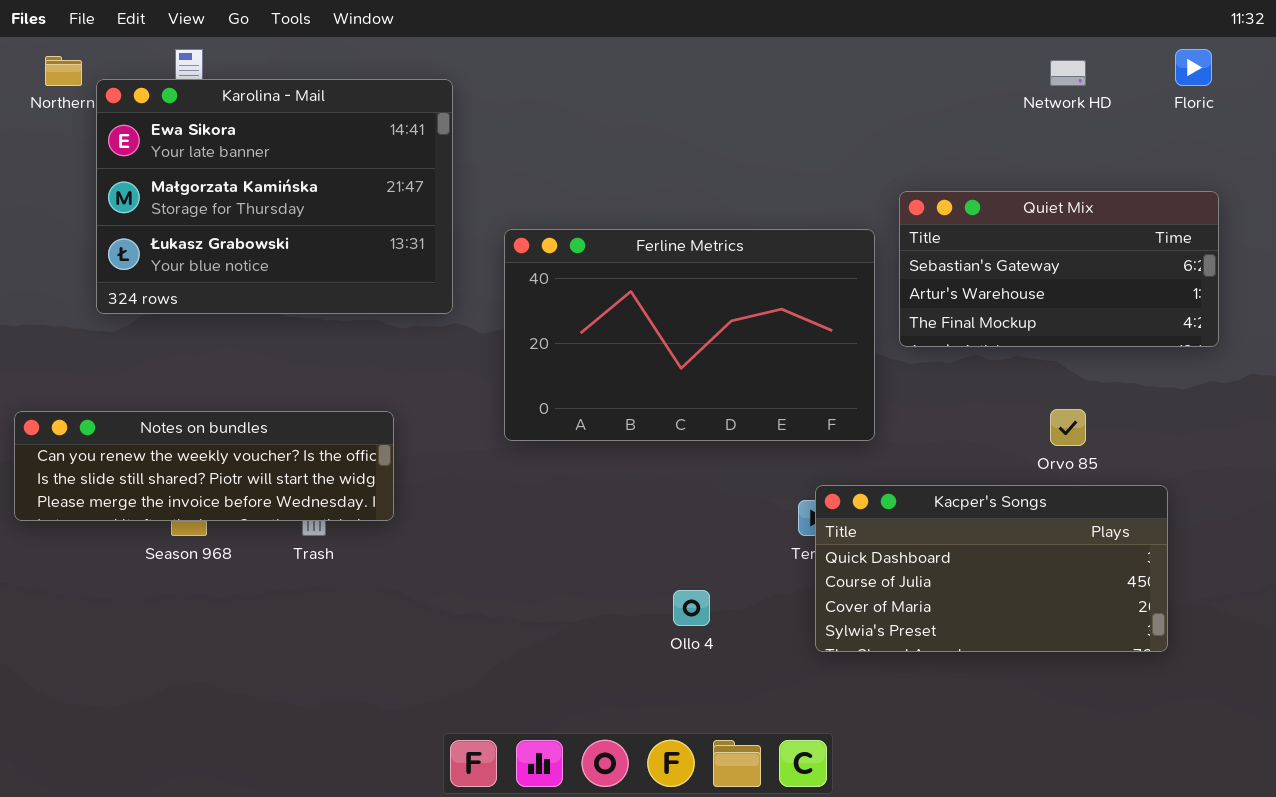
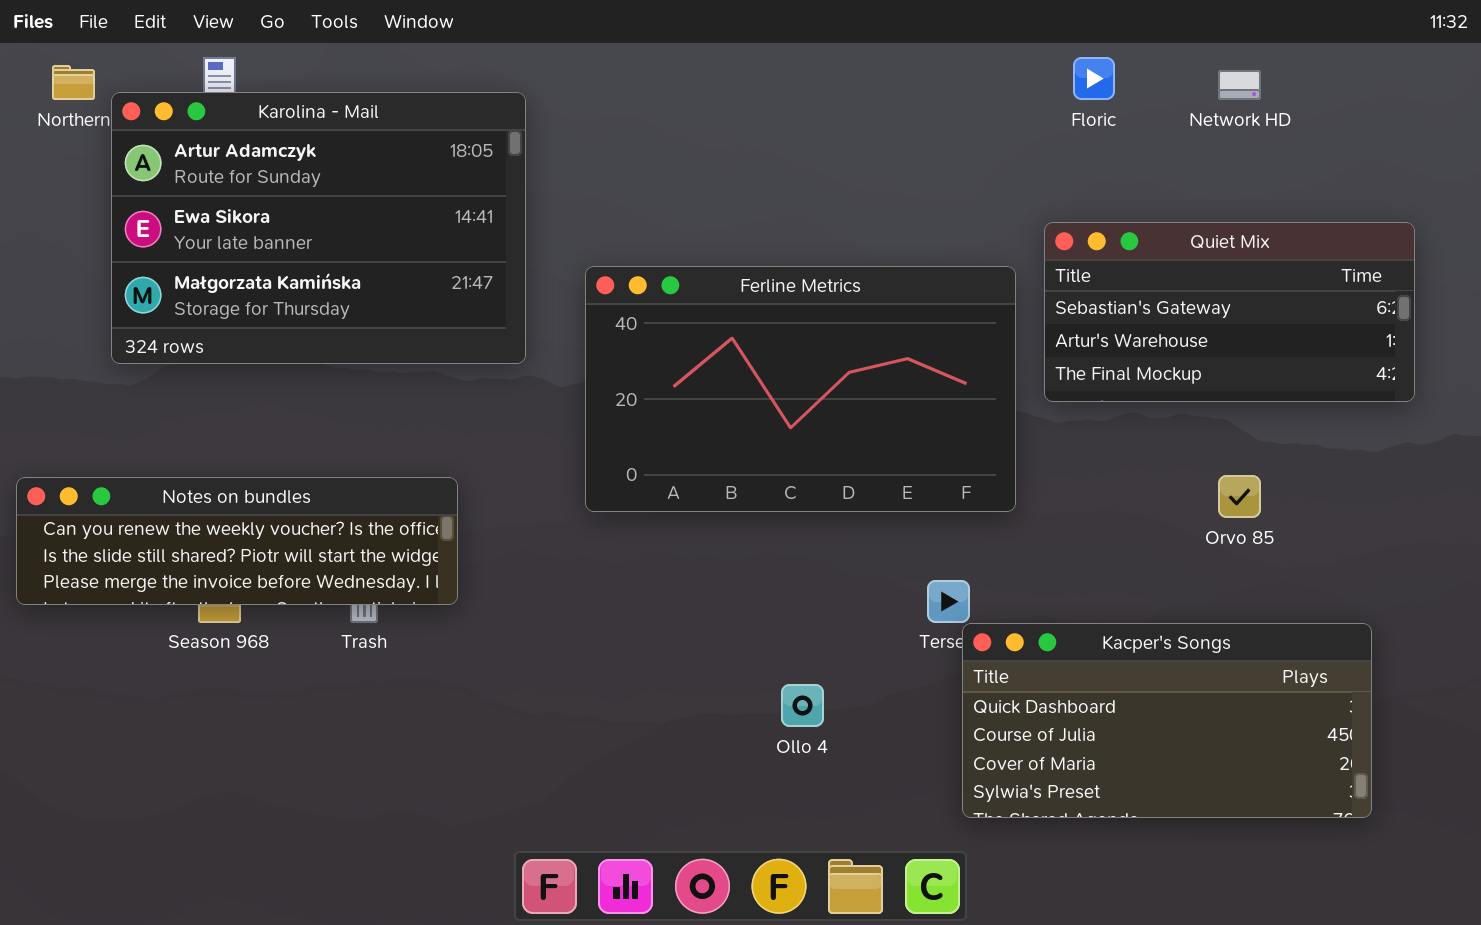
Floric: [1175,49,1212,86] -> [1073,57,1115,100], moved
Karolina - Mail: [96,79,453,314] -> [111,92,526,364], scrolled up 1 row
Kacper's Songs: [815,485,1168,652] -> [962,623,1372,818], moved

